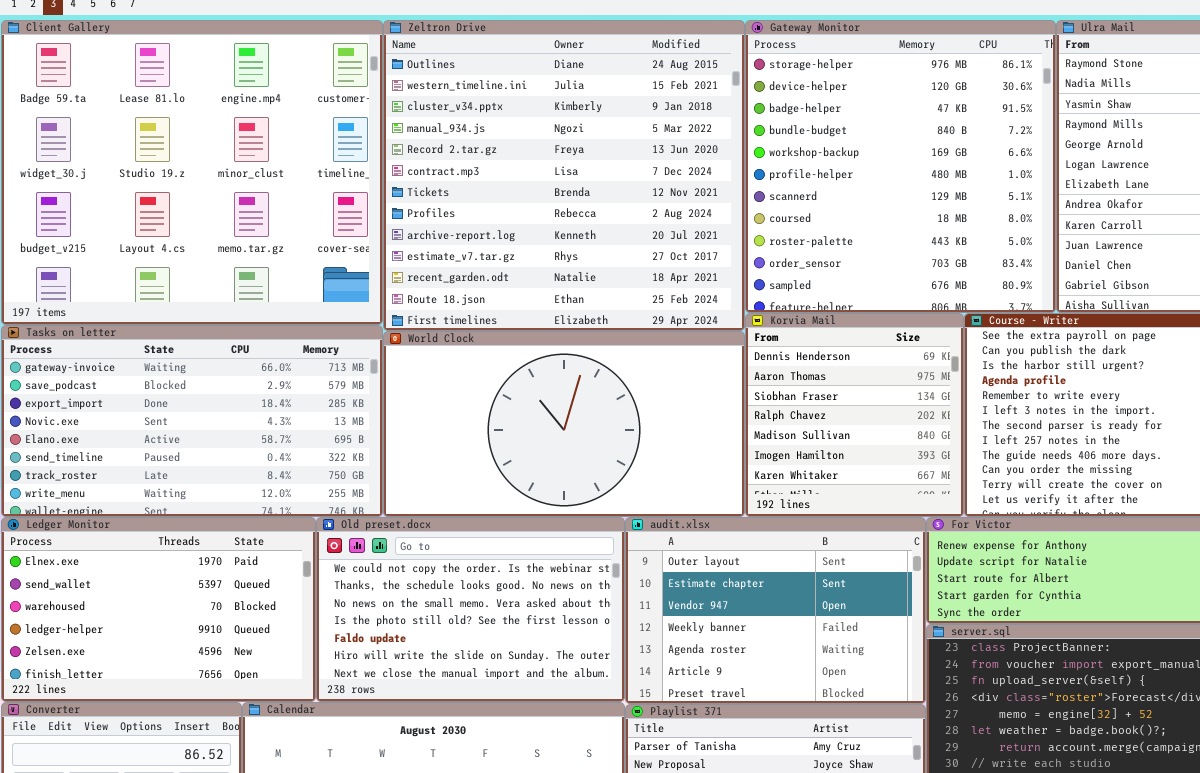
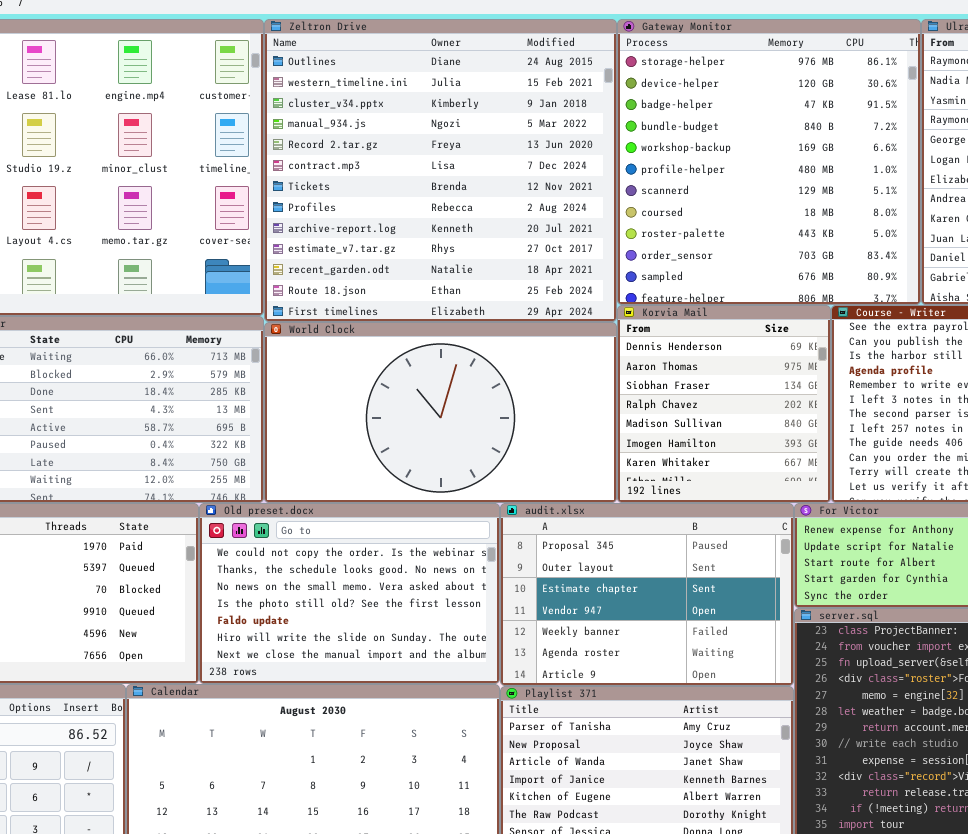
audit.xlsx: [625,517,926,704] -> [500,503,794,686], scrolled up 1 row

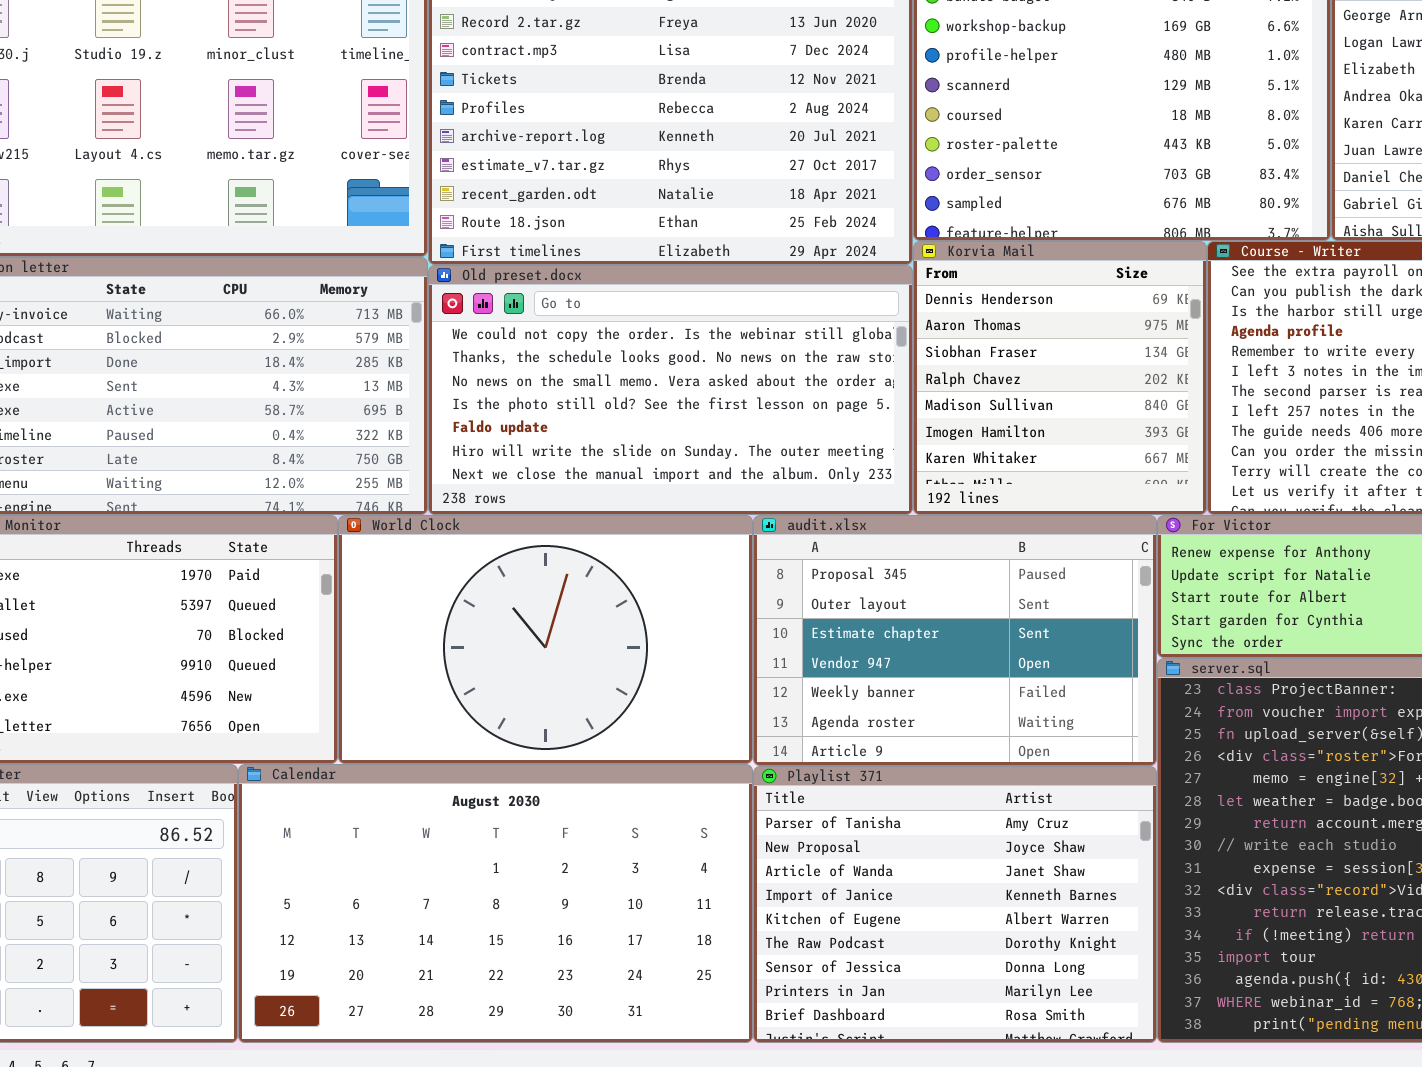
World Clock: [264,322,617,503] -> [338,515,753,764], moved, resized
Old preset.docx: [199,503,500,684] -> [428,265,913,515], moved, resized

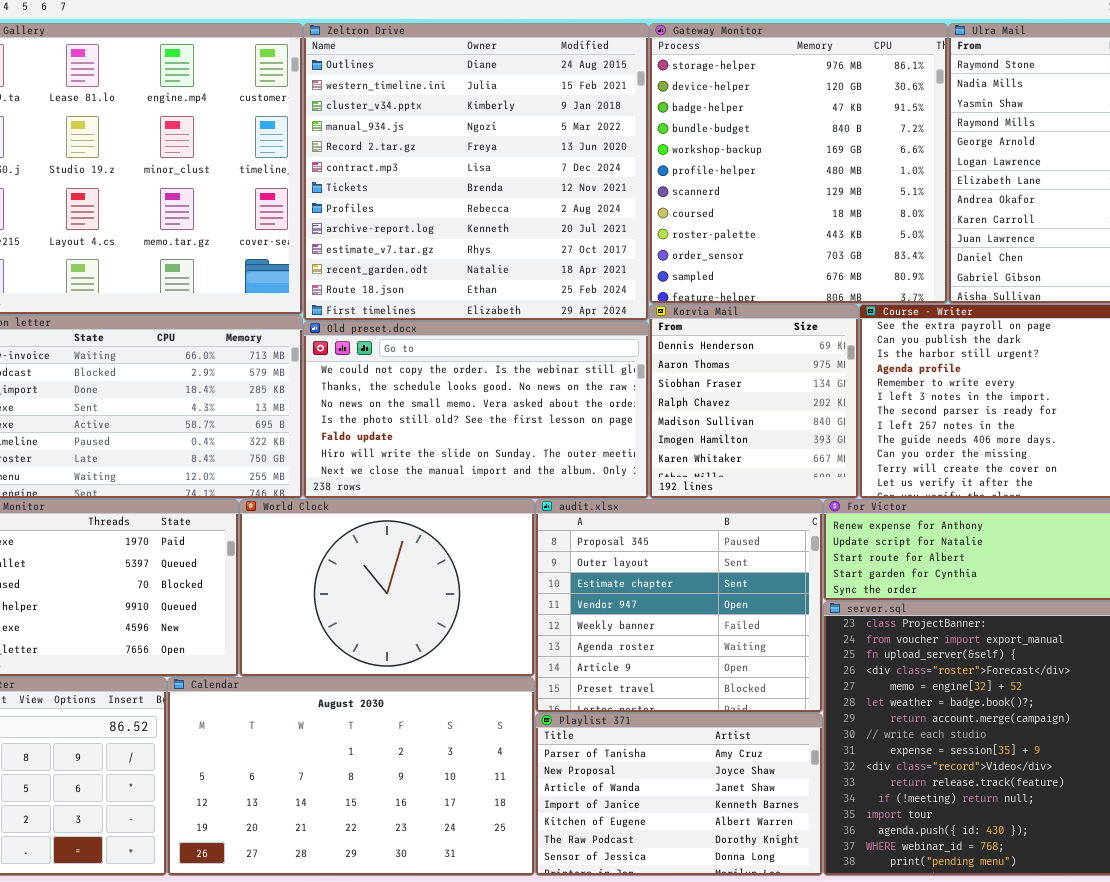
audit.xlsx: [753,515,1157,766] -> [535,499,823,713], resized
Playlist 371: [753,766,1157,1043] -> [535,713,823,876], resized

